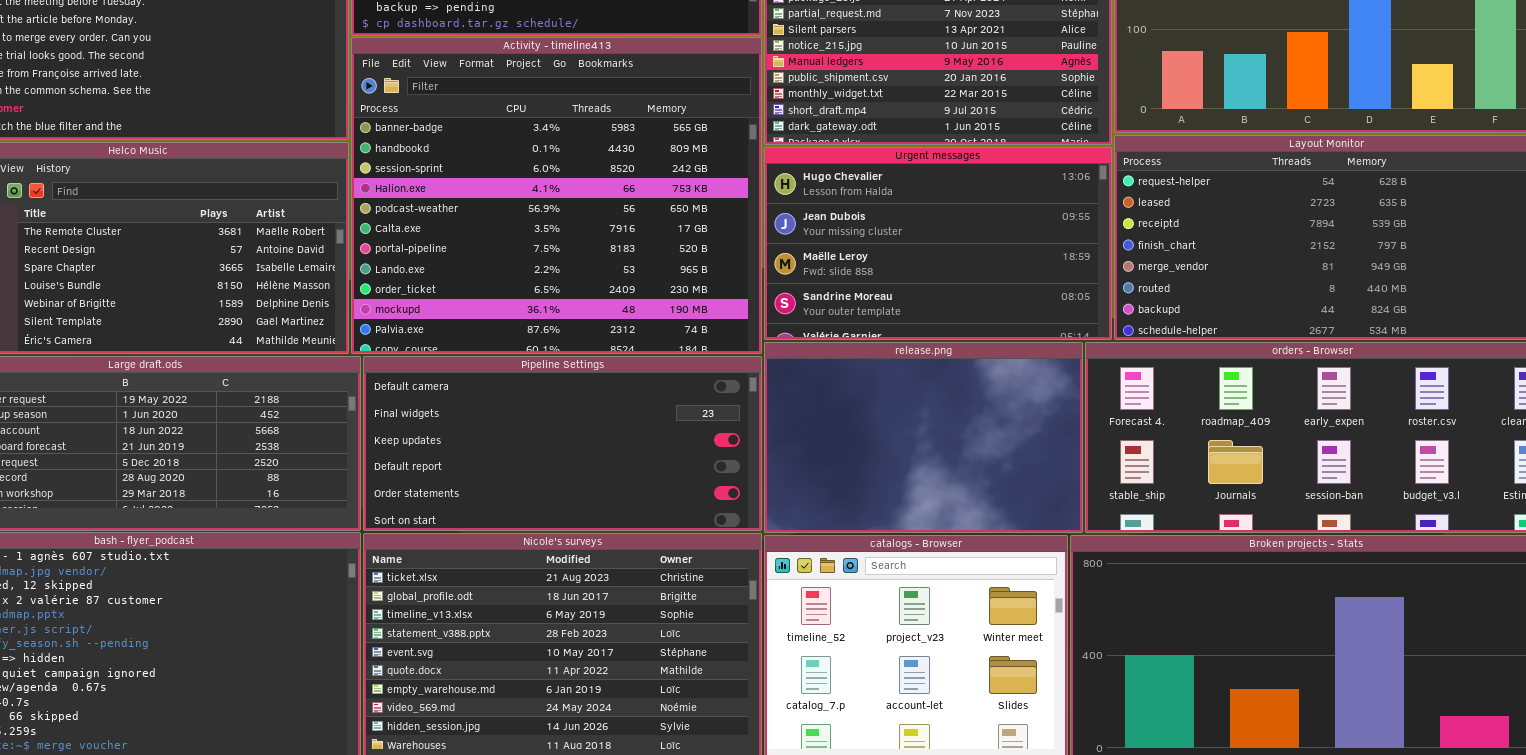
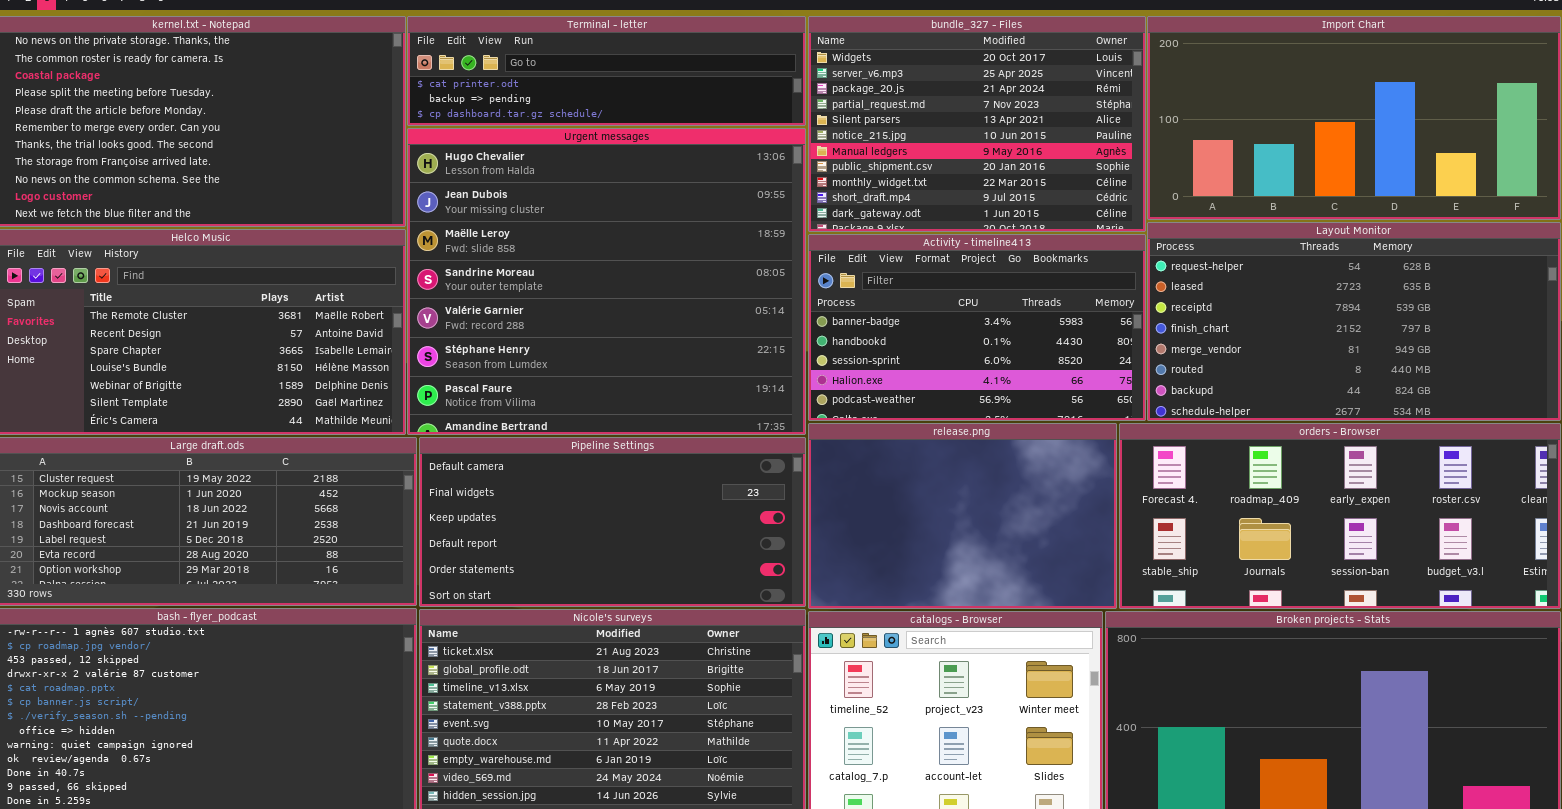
Activity - timeline413: [351,37,762,354] -> [808,234,1146,421], moved, resized
Urgent messages: [764,147,1112,340] -> [407,128,806,435], moved, resized

